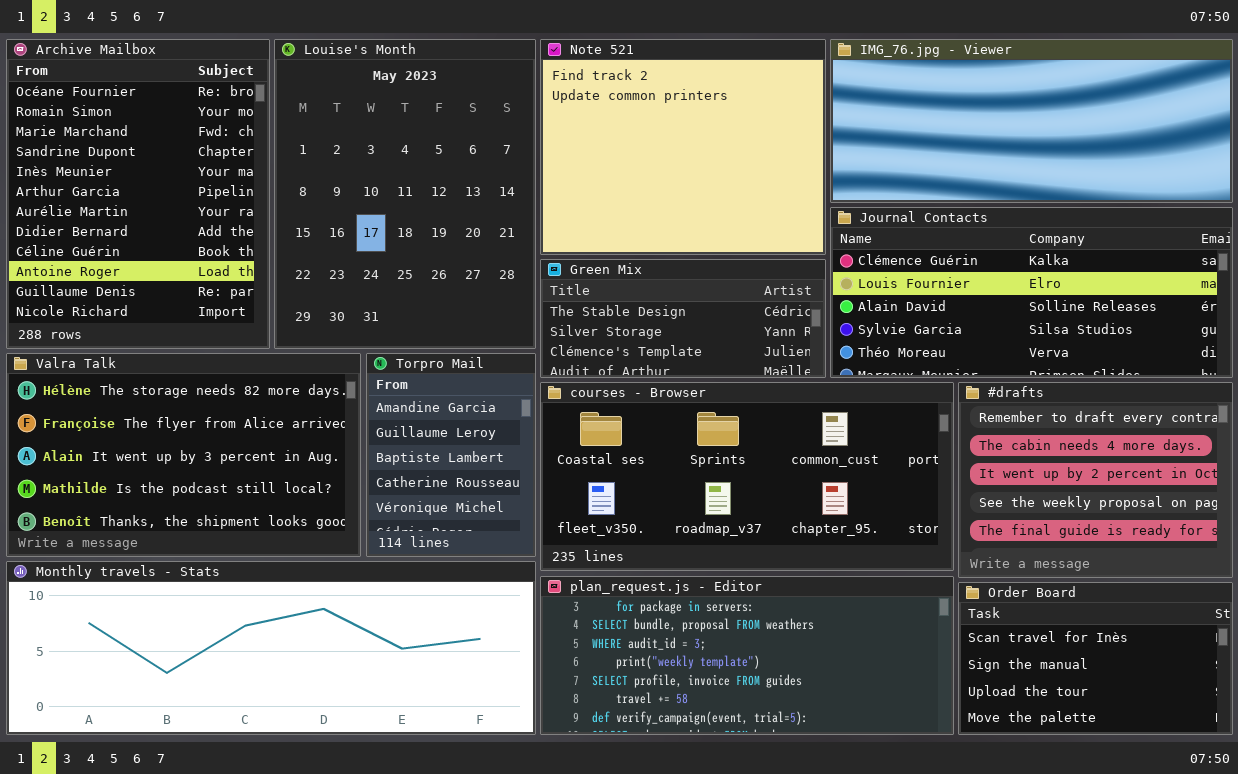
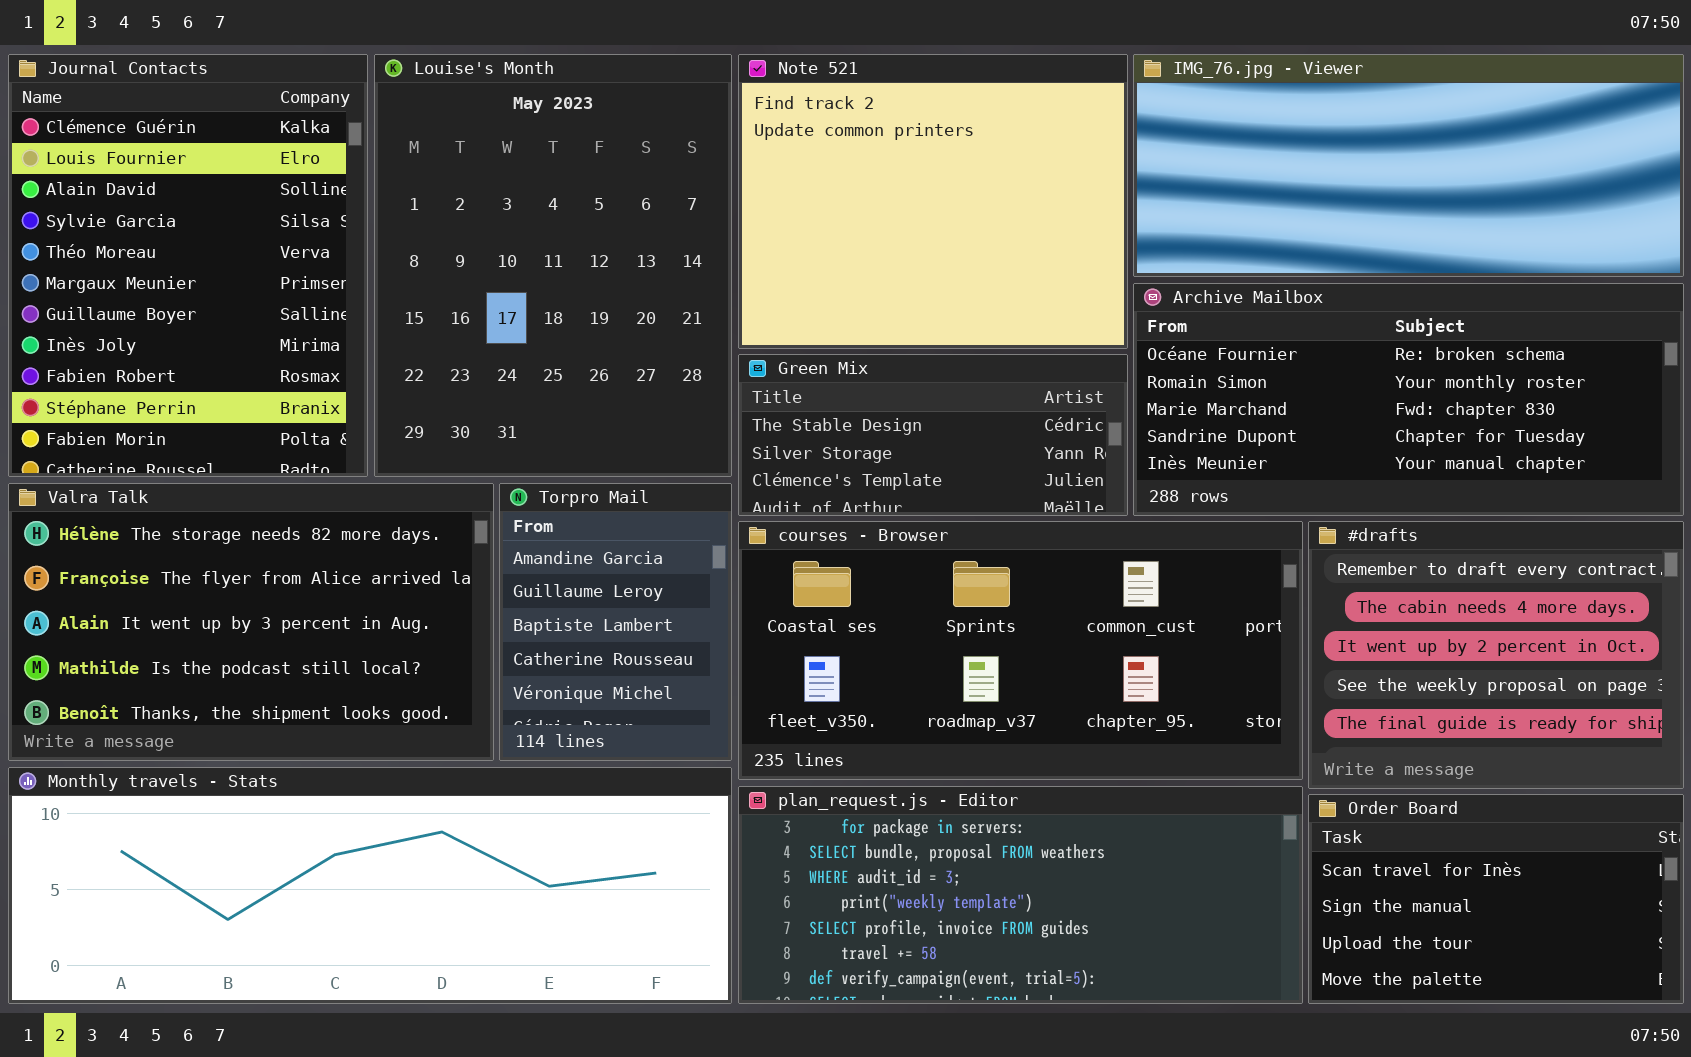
Archive Mailbox: [6,39,270,349] -> [1133,283,1684,516], moved, resized
Journal Contacts: [830,207,1233,378] -> [8,54,368,477], moved, resized

